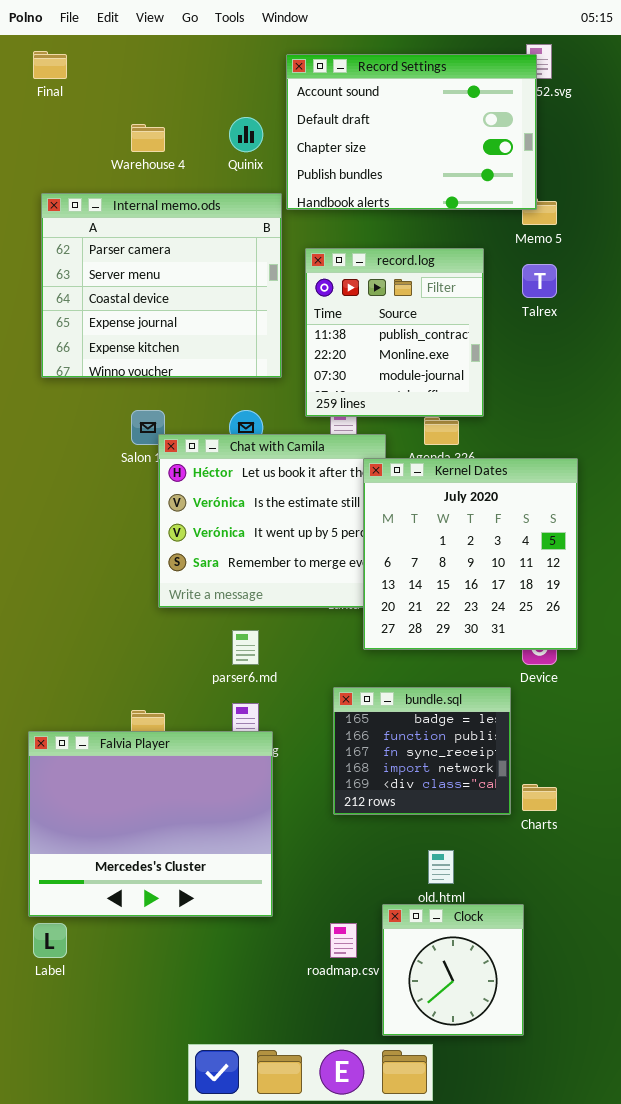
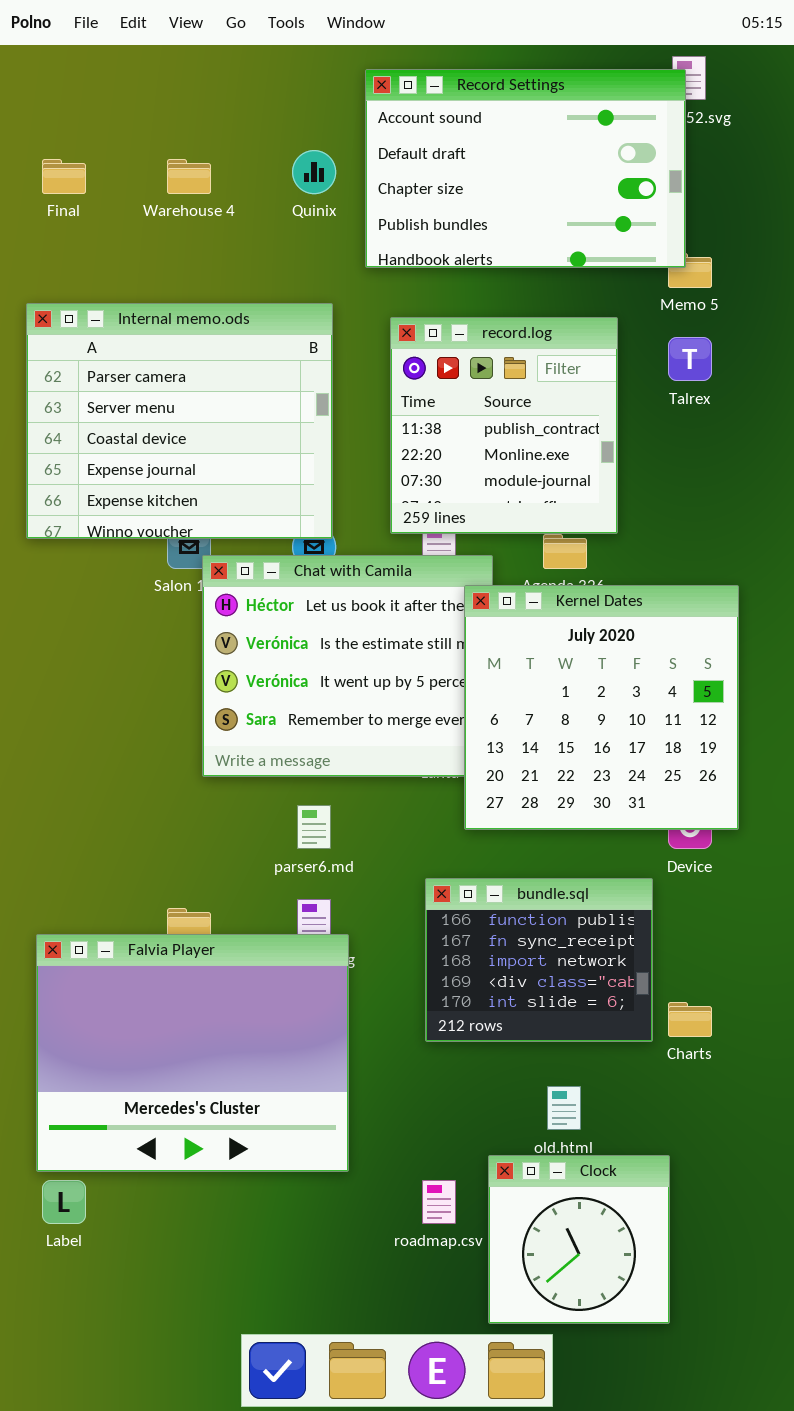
Final: [33,51,67,79] -> [42,159,86,194], moved
Internal memo.ods: [41,193,282,378] -> [26,303,333,539], moved
bundle.sql: [333,687,511,815] -> [425,878,653,1042], scrolled down 1 row

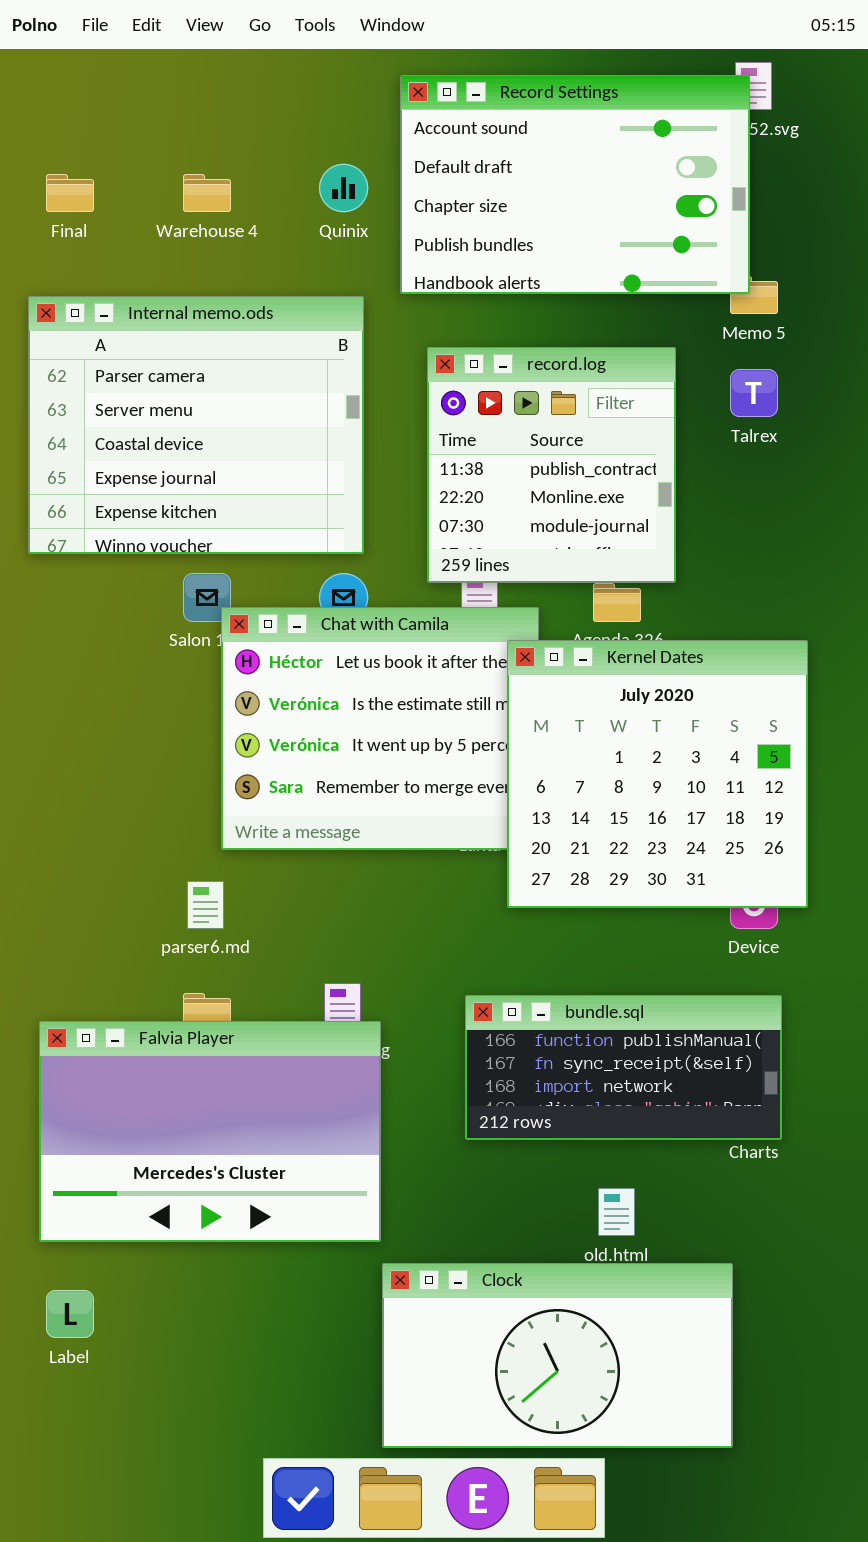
Internal memo.ods: [26,303,333,539] -> [28,296,364,554], moved
parser6.md: [297,805,331,849] -> [187,881,224,929], moved
bundle.sql: [425,878,653,1042] -> [465,995,782,1140], resized
Falvia Player: [36,934,349,1172] -> [39,1021,381,1242], resized
Clock: [488,1155,670,1324] -> [382,1263,733,1448], resized

